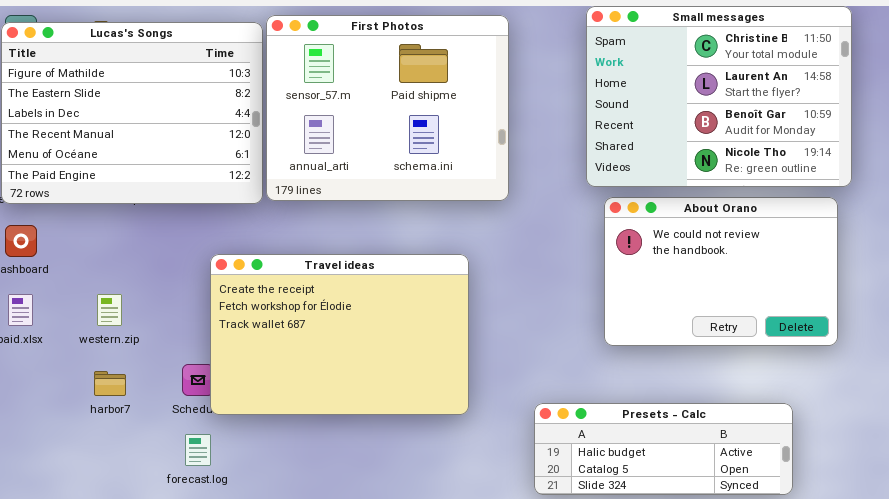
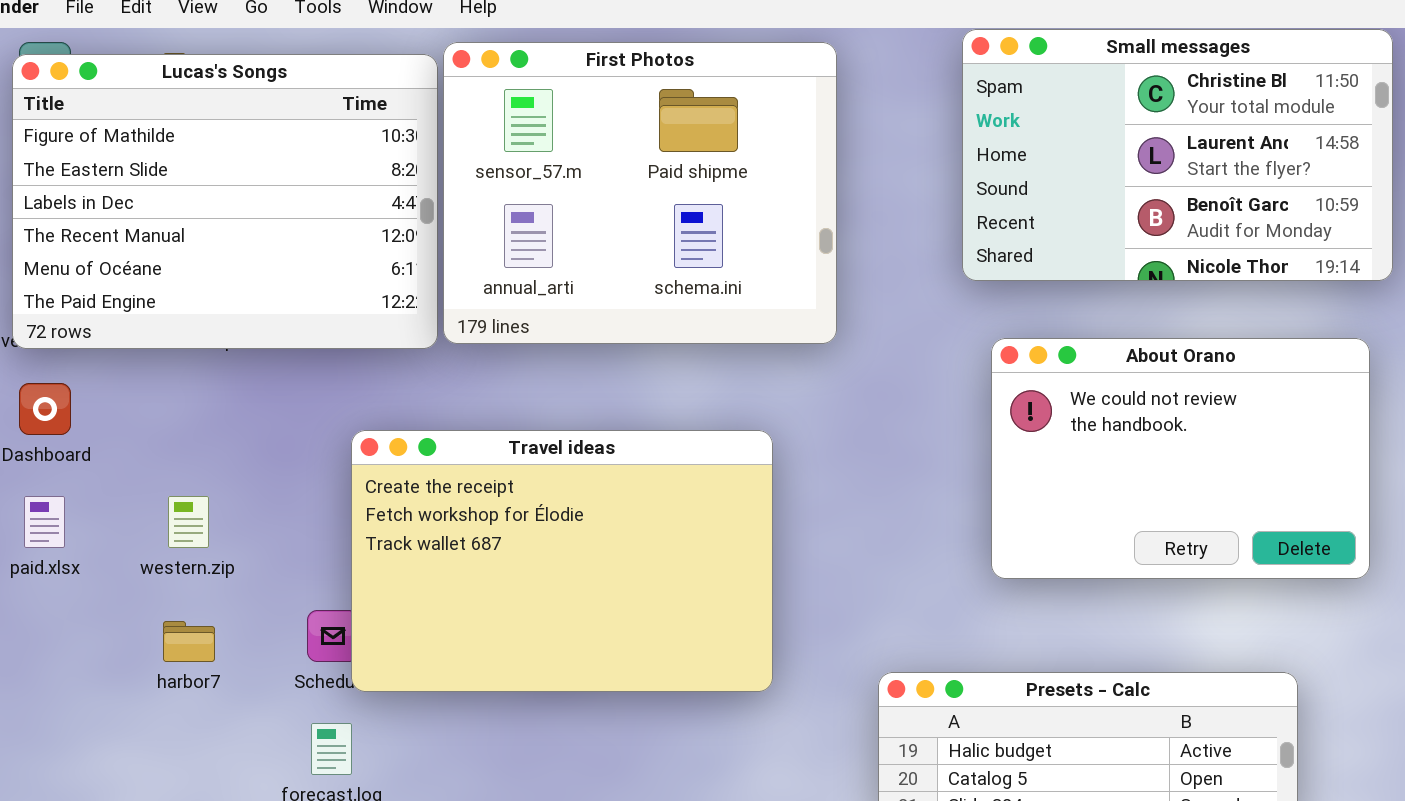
Small messages: [586,6,852,187] -> [962,29,1393,281], resized

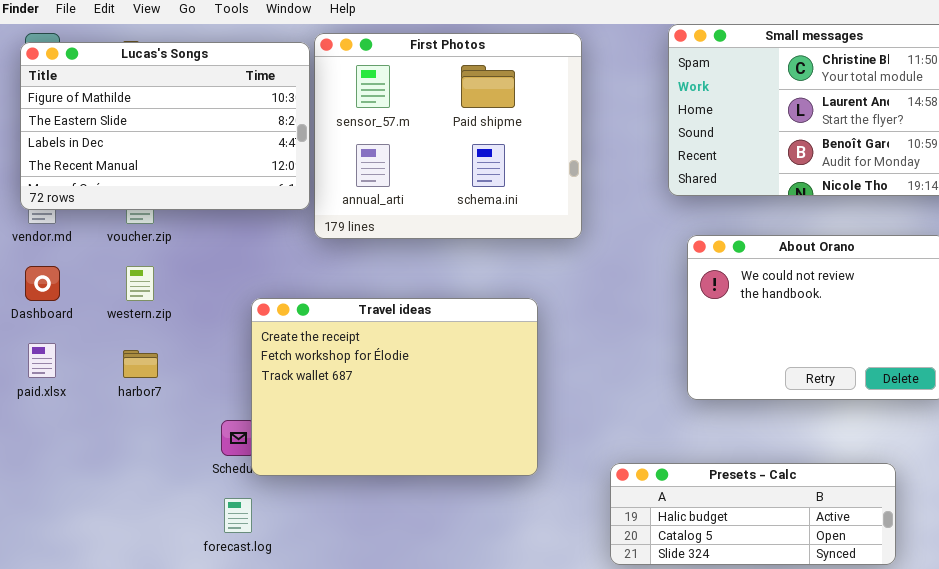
Lucas's Songs: [12,54,438,349] -> [20,42,310,210], resized
western.zip: [168,496,209,548] -> [126,266,154,301], moved
harbor7: [163,621,215,662] -> [123,350,158,378], moved

